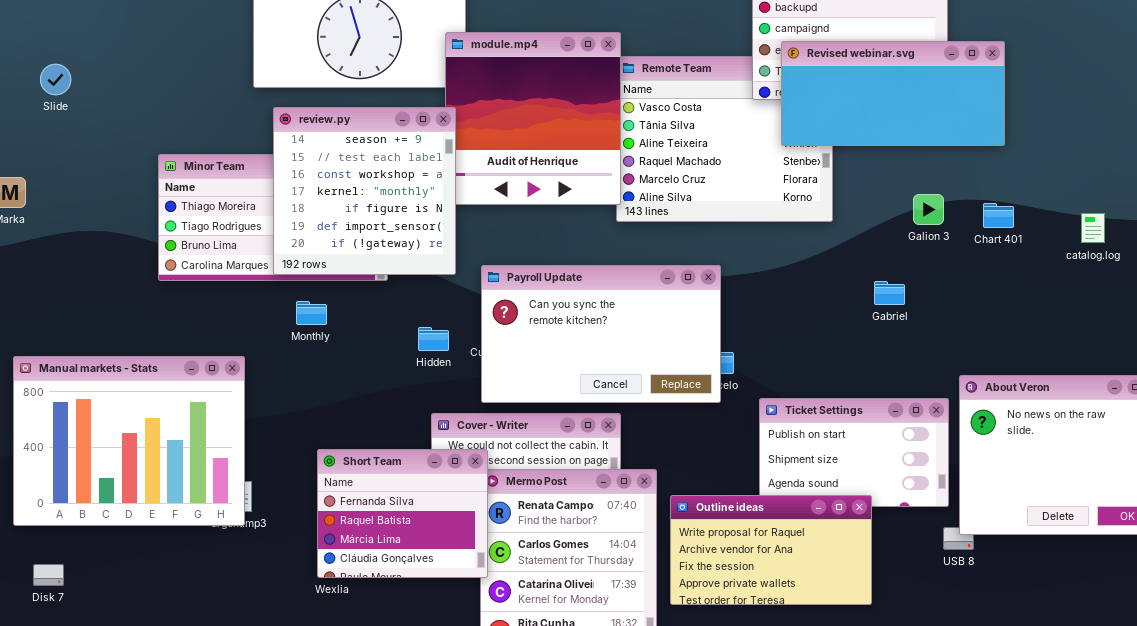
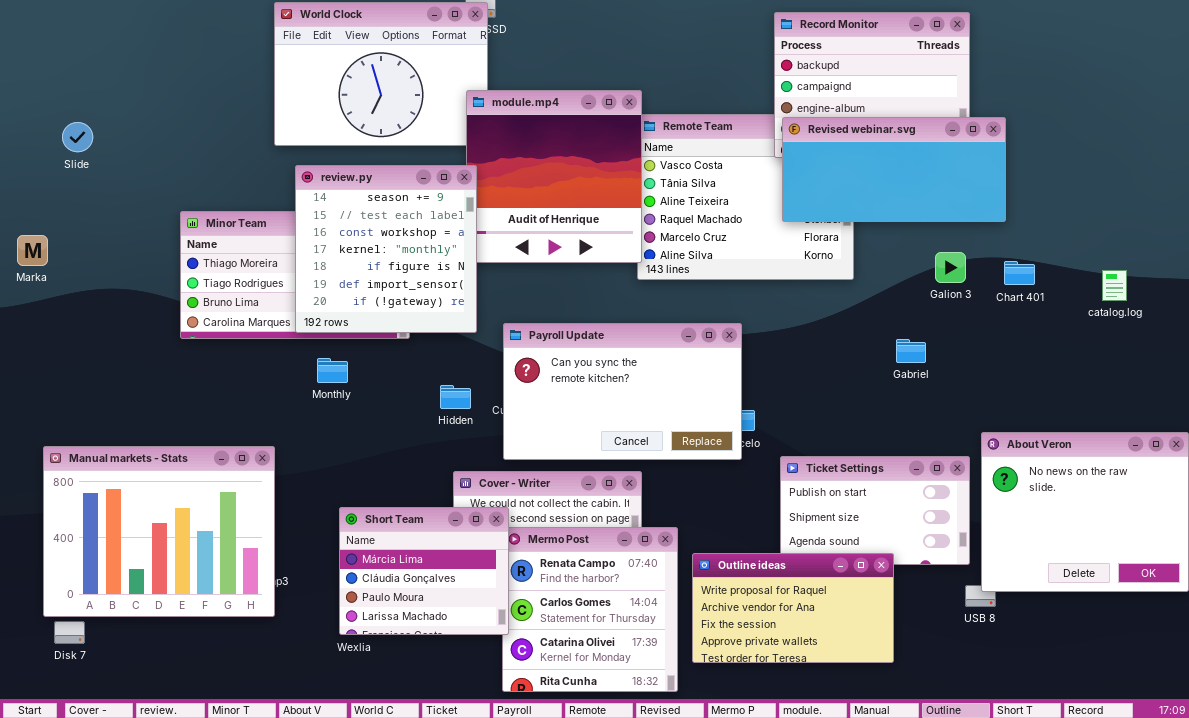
Revised webinar.svg: [781,41,1005,146] -> [782,117,1006,222], moved
Manual markets - Stats: [13,356,245,526] -> [43,446,275,617], moved
Short Team: [317,449,488,578] -> [339,507,509,635], scrolled down 2 rows

